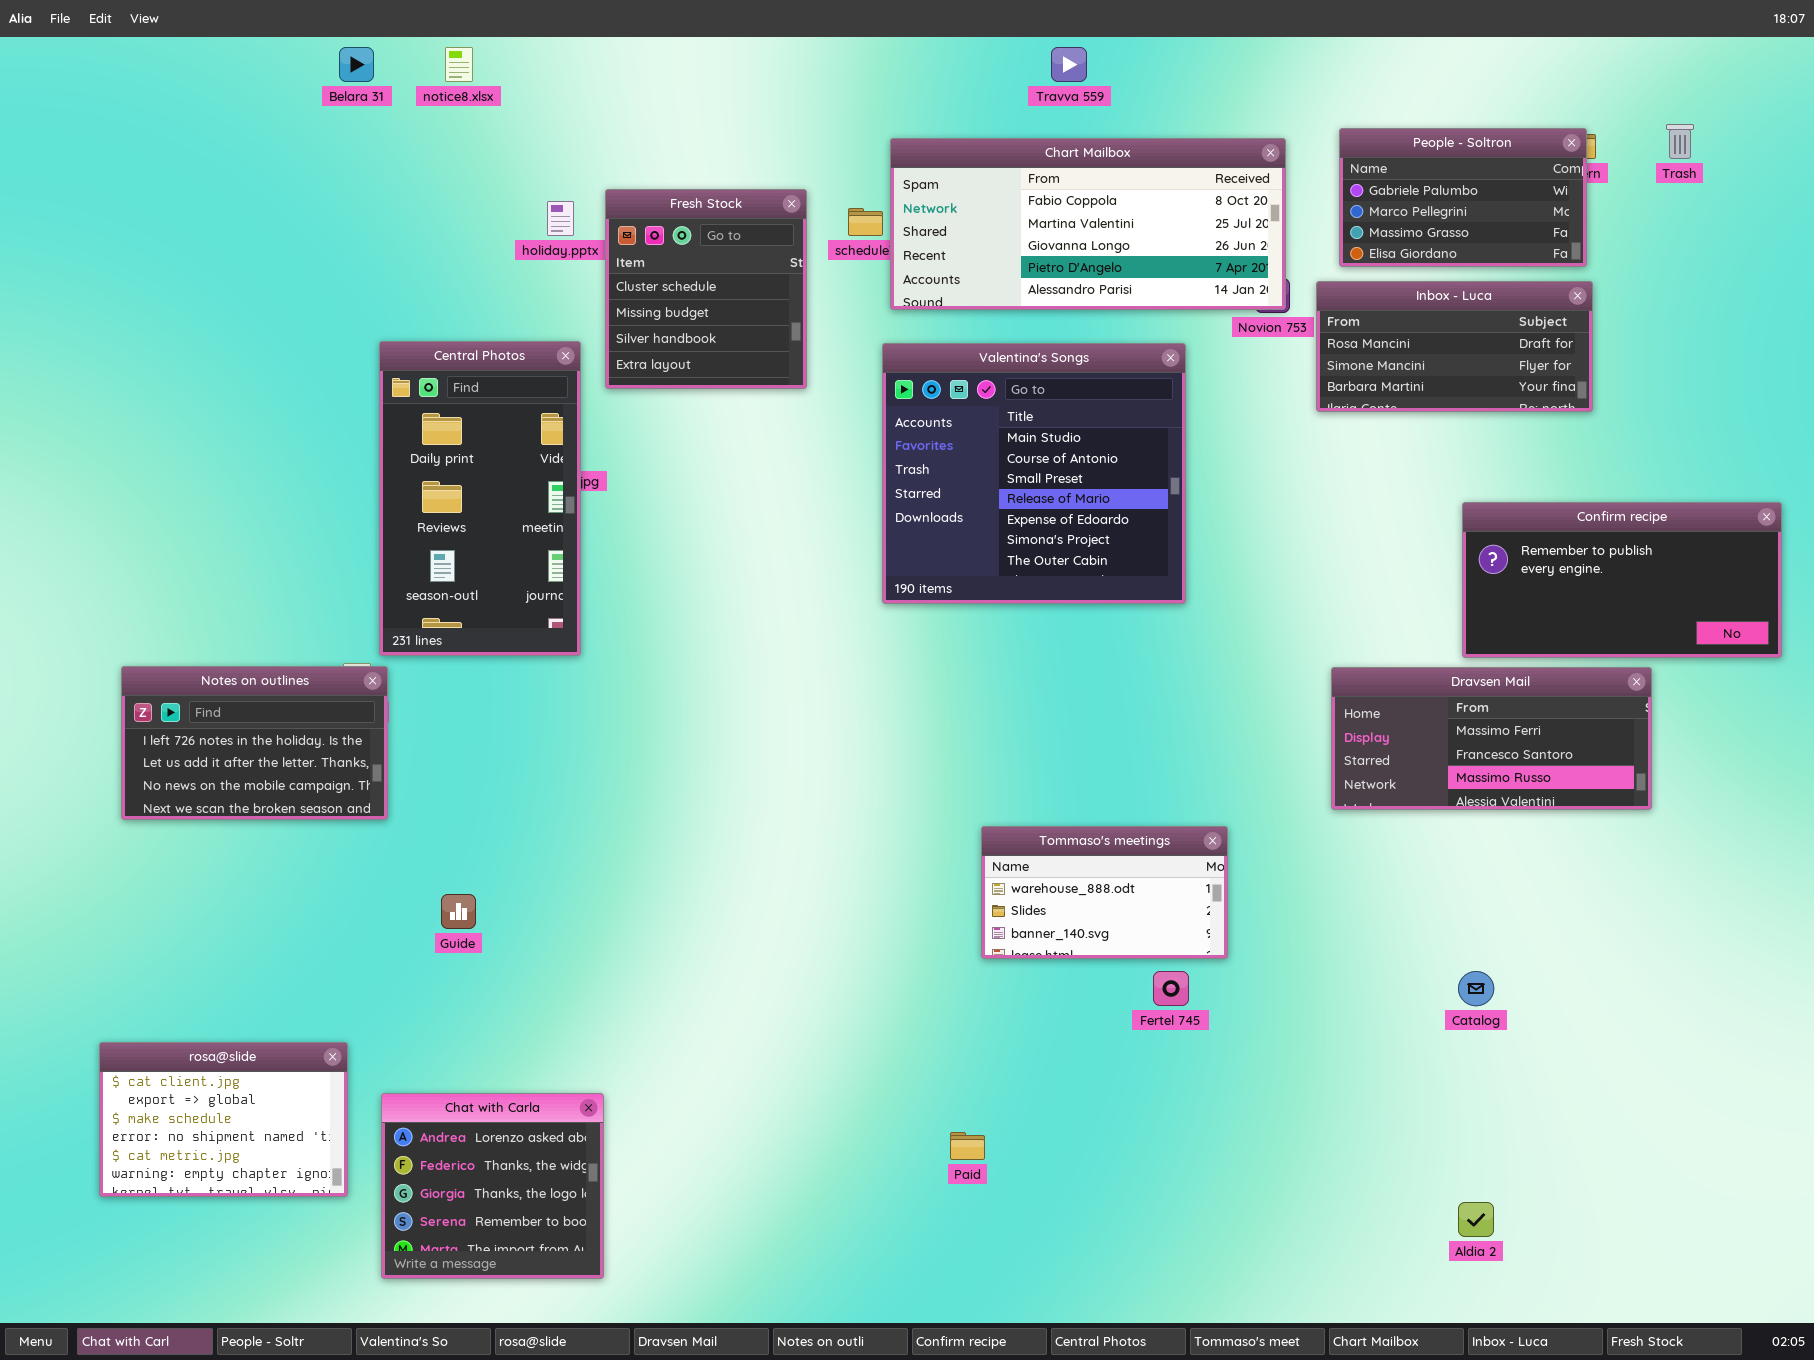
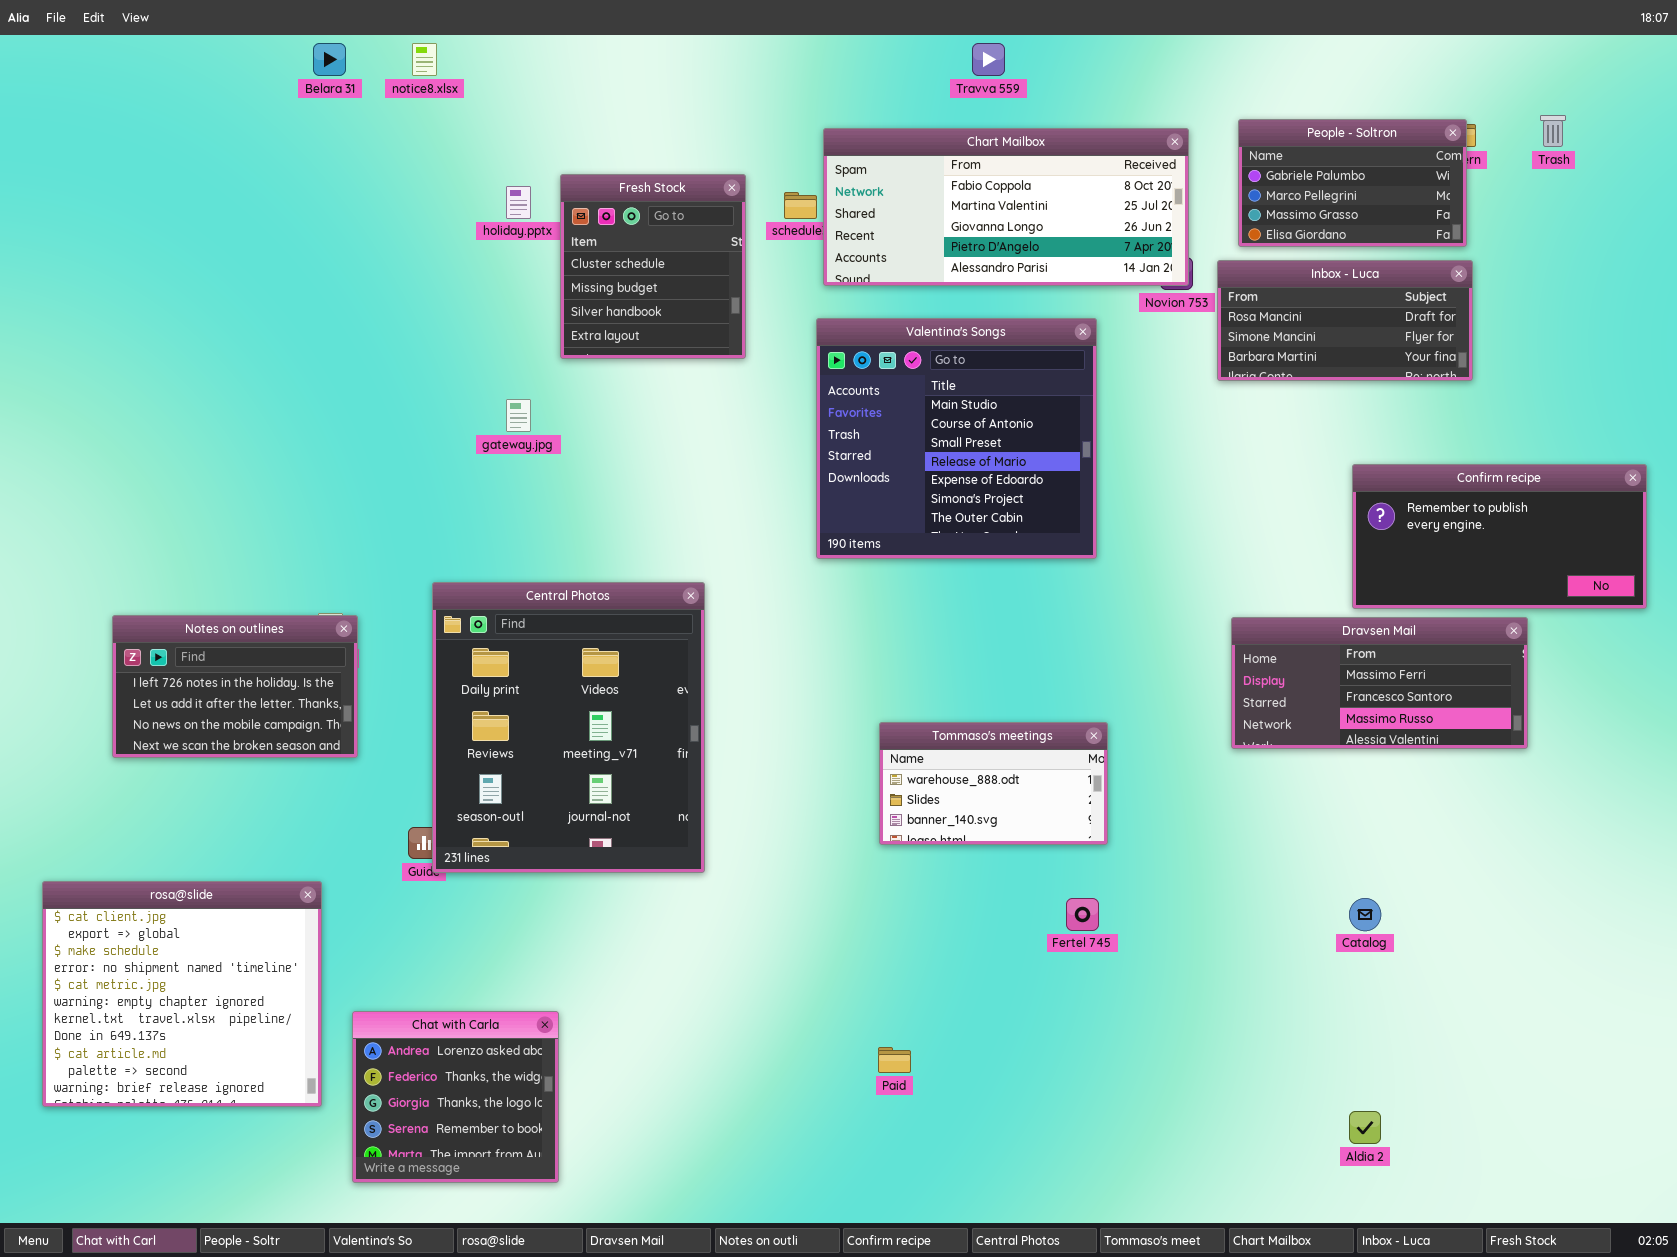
Central Photos: [379,341,581,656] -> [432,582,705,873], moved, resized
Tommaso's meetings: [981,826,1228,959] -> [879,722,1108,845], moved
rosa@slide: [99,1042,348,1197] -> [42,881,322,1107], resized

